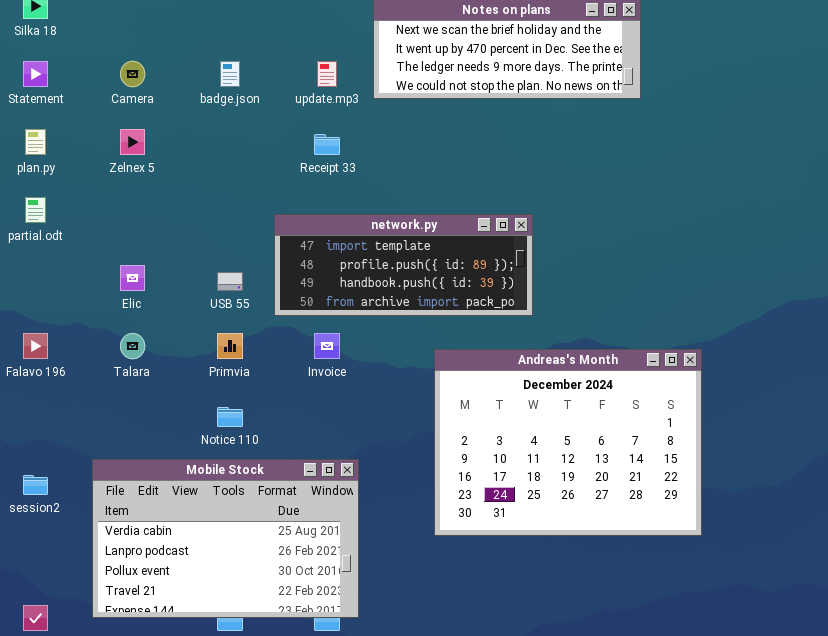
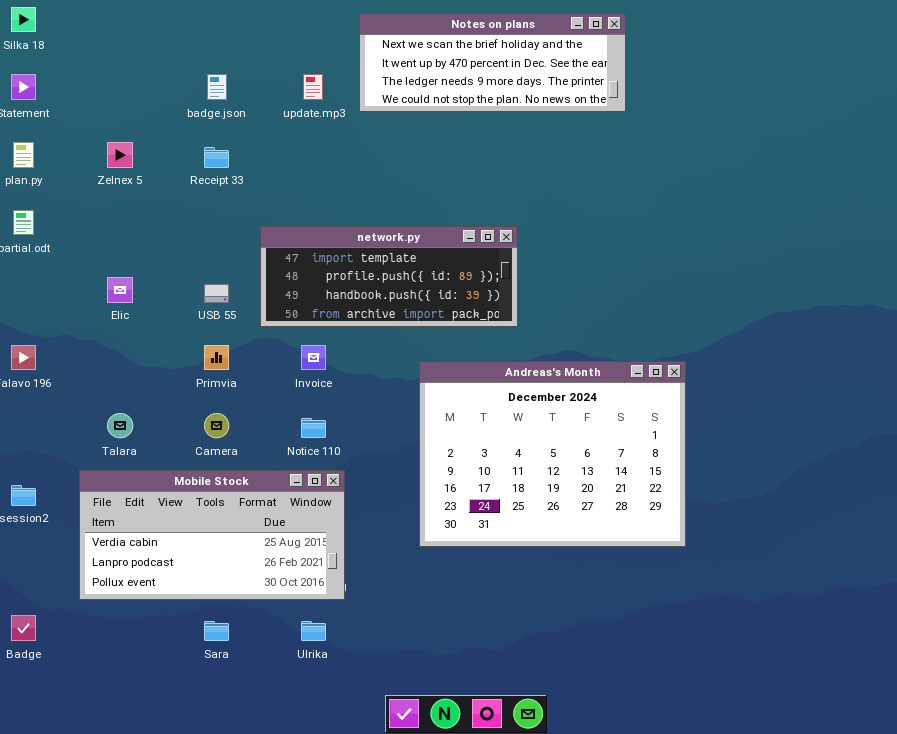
Camera: [120,61,145,87] -> [204,413,229,438], moved
Receipt 33: [314,134,340,155] -> [204,147,229,168], moved
Talara: [120,333,145,359] -> [107,413,133,438], moved
Notice 110: [217,407,243,427] -> [301,418,326,438], moved
Mobile Stock: [92,459,359,618] -> [79,470,345,600], resized

